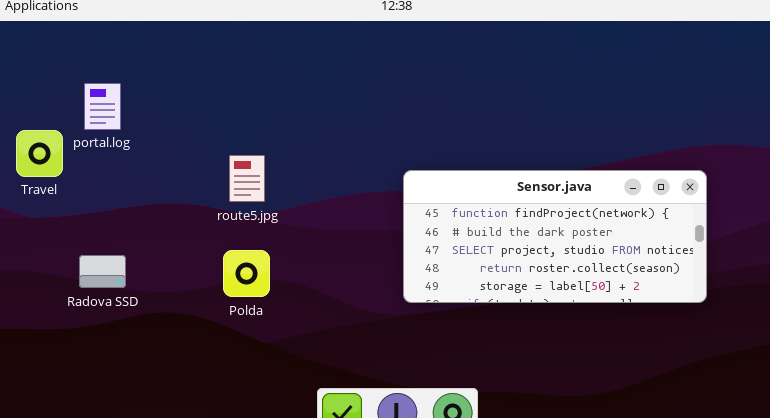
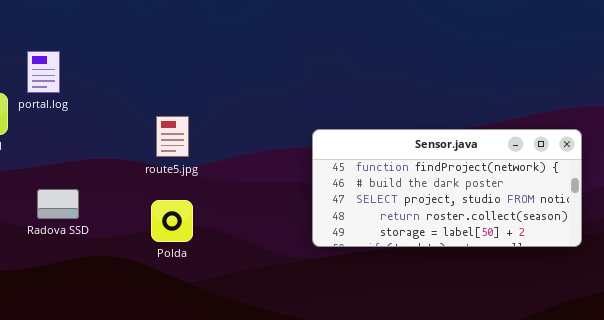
Radova SSD: [79,255,126,288] -> [37,189,79,219], moved

